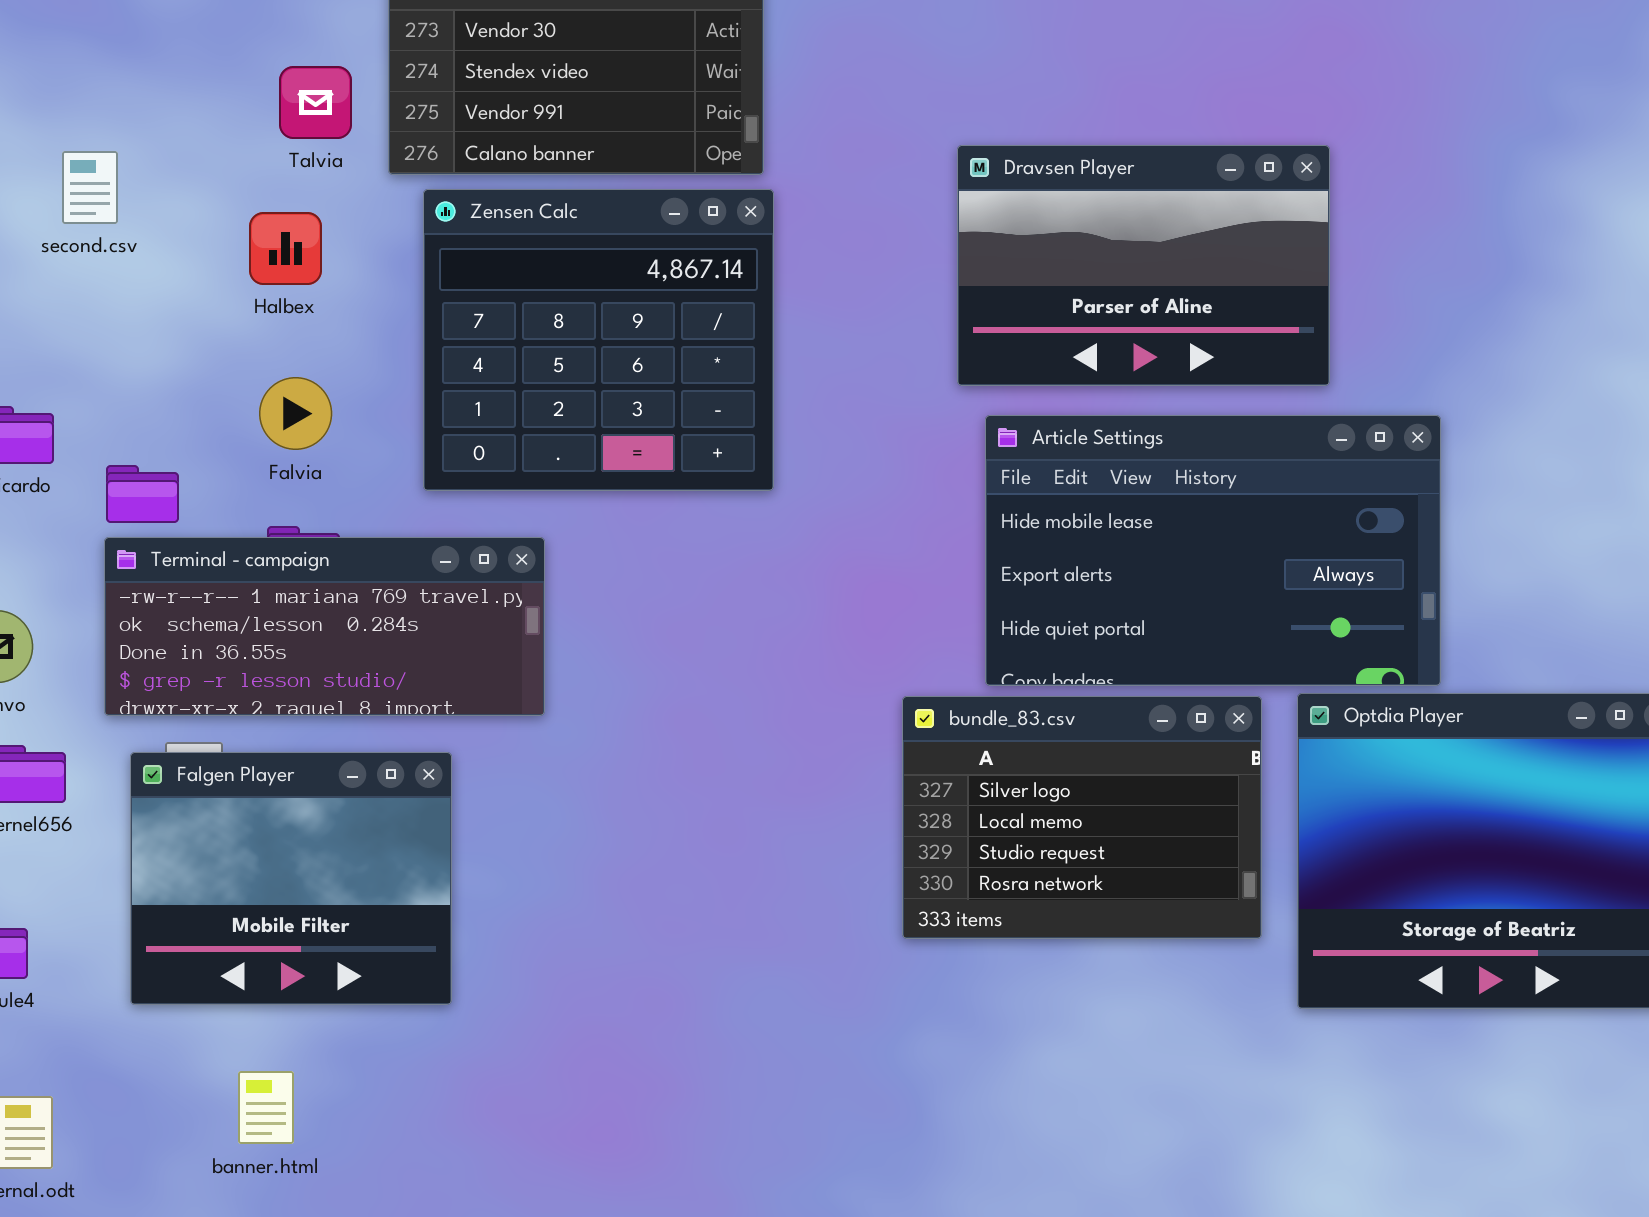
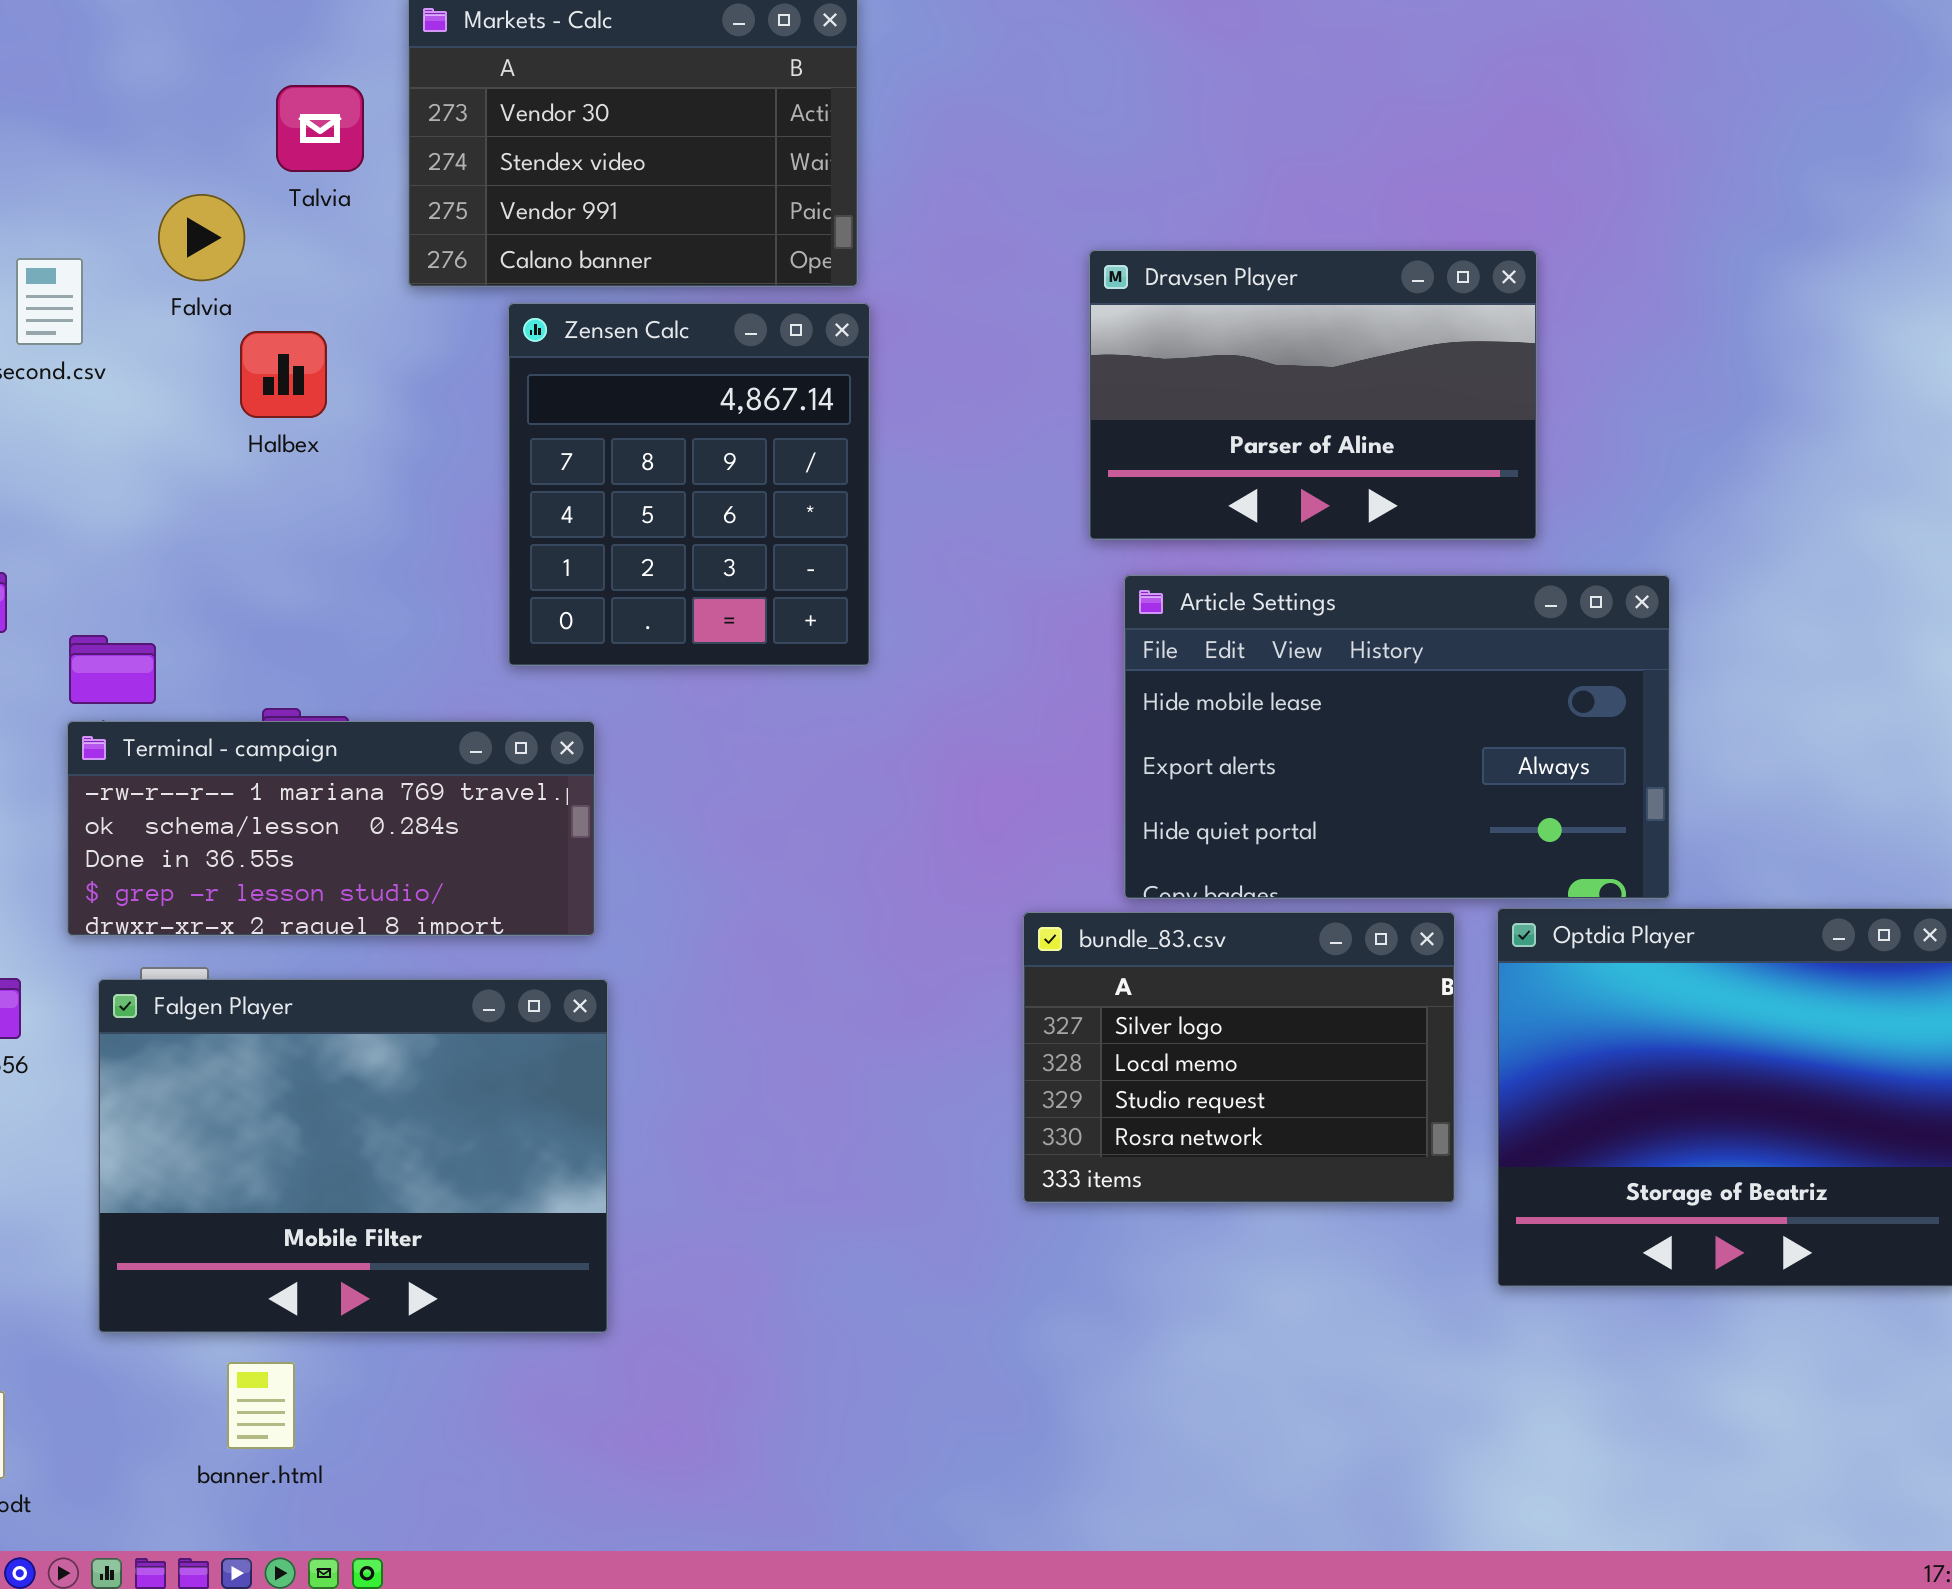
Talvia: [279,66,352,139] -> [276,85,364,172], moved
Zensen Calc: [423,189,774,491] -> [508,303,870,666], resized
Falvia: [259,377,332,450] -> [158,194,245,281], moved
Falgen Player: [130,752,452,1005] -> [98,979,608,1333], resized

